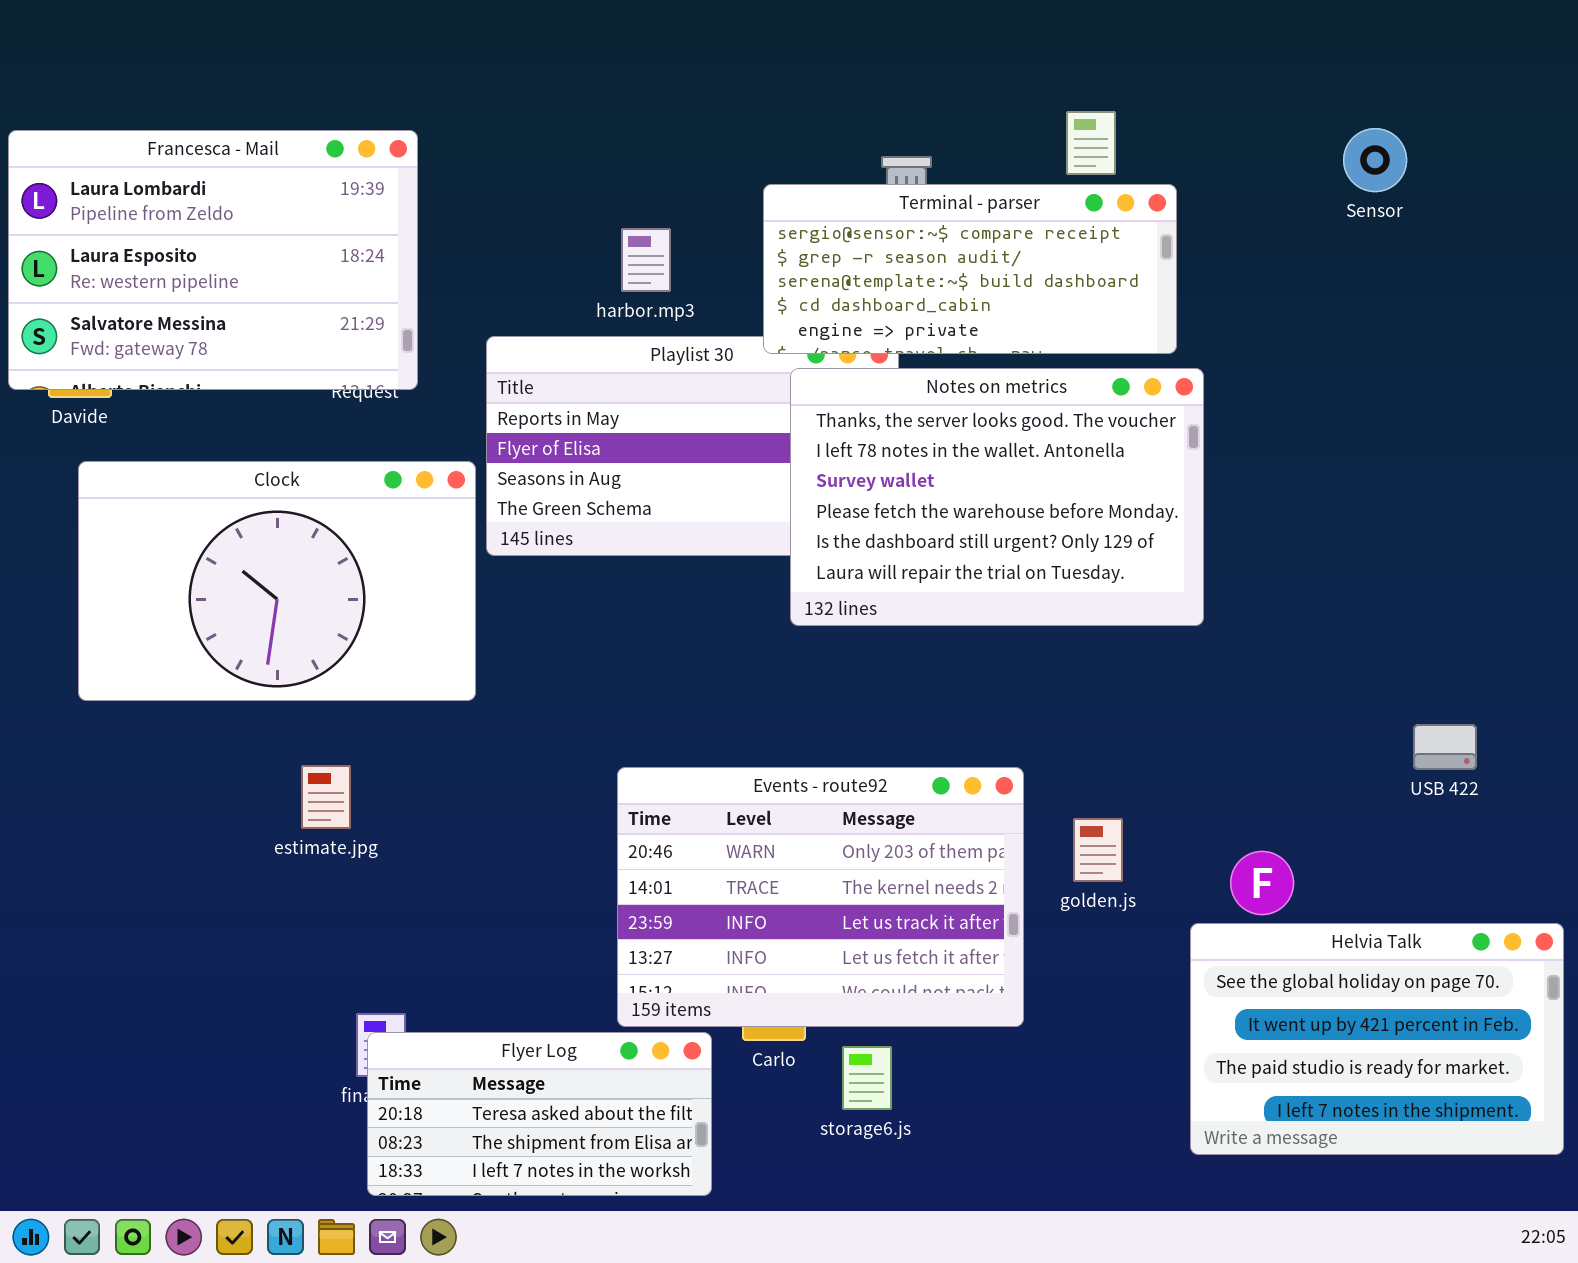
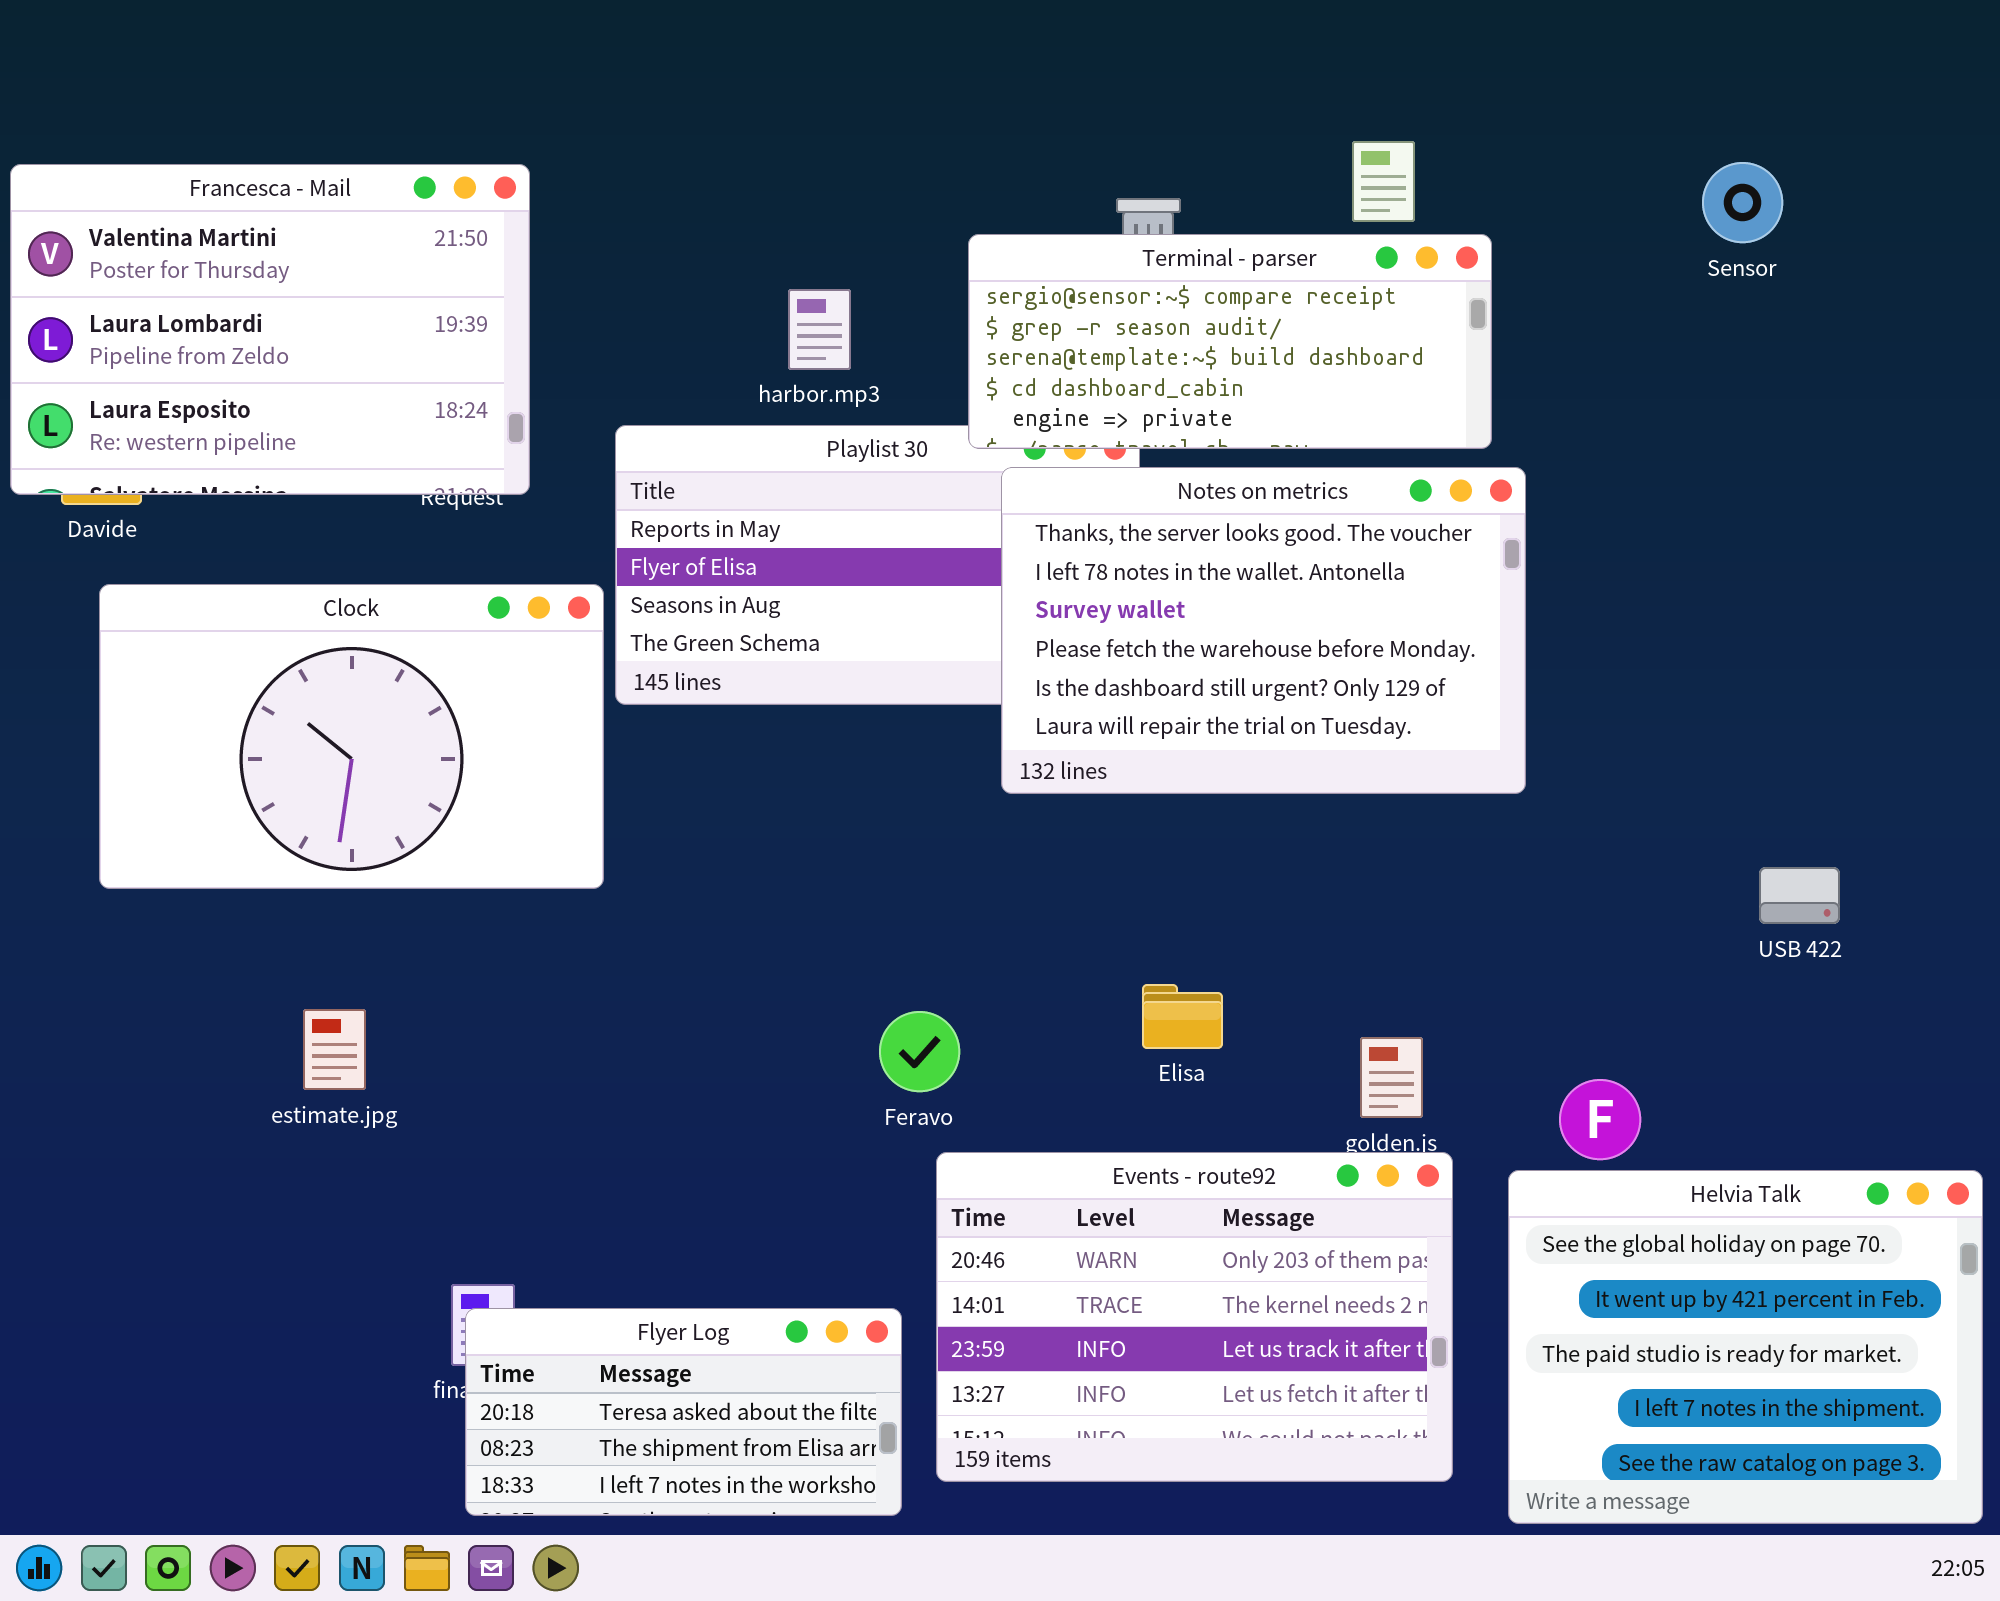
Francesca - Mail: [8,130,418,390] -> [10,164,530,495], scrolled up 1 row
USB 422: [1413,724,1477,770] -> [1759,867,1840,924], moved
estimate.jpg: [301,765,351,829] -> [303,1009,366,1090], moved
Events - route92: [617,767,1024,1027] -> [936,1152,1453,1482], moved
Helvia Talk: [1190,923,1564,1155] -> [1508,1170,1983,1524], resized

